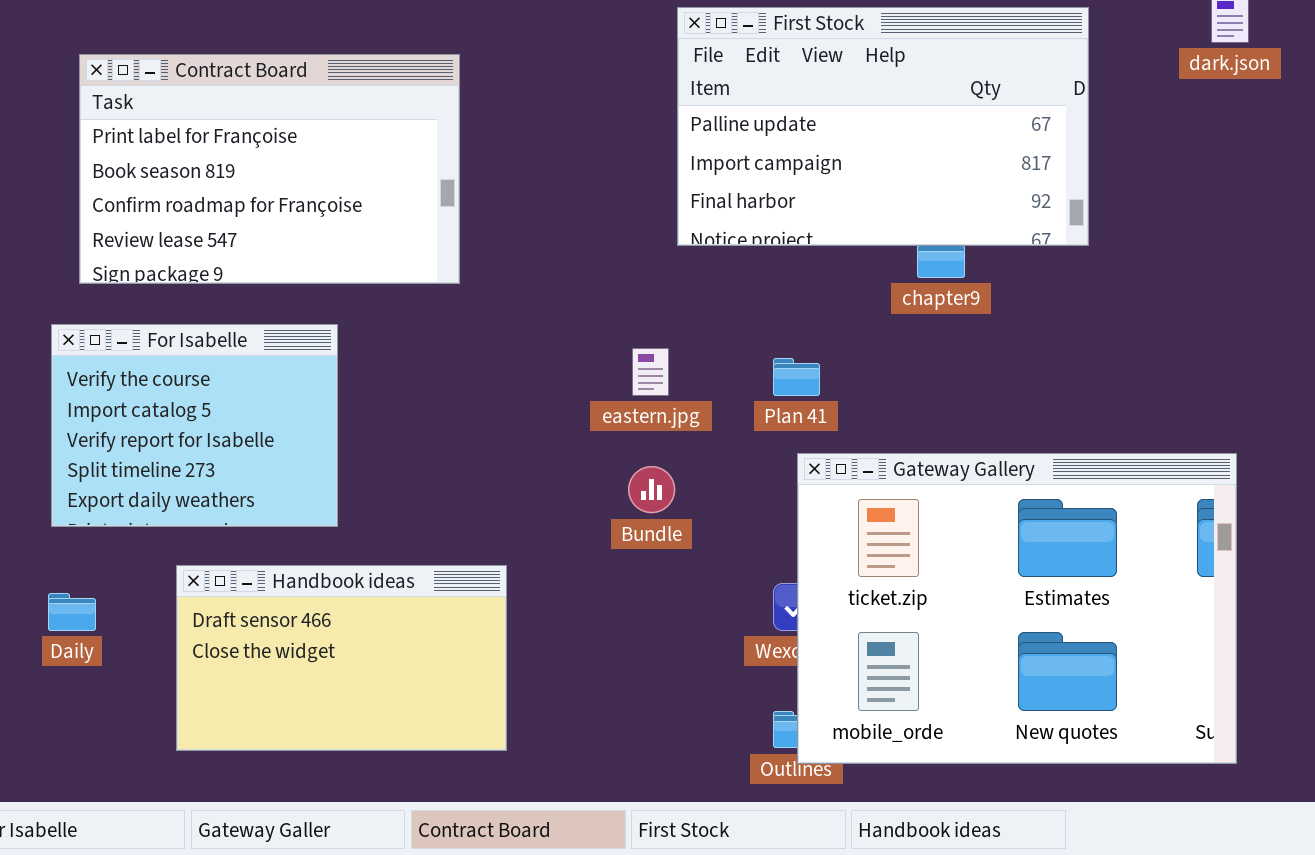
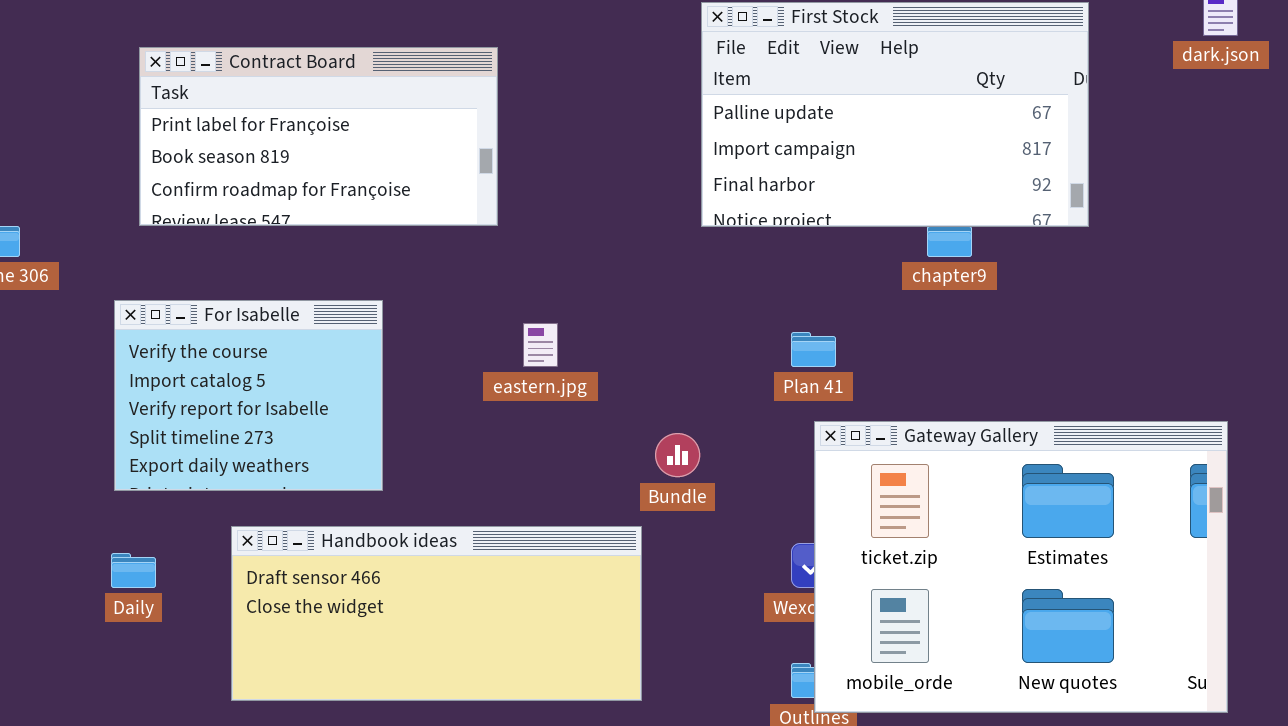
Contract Board: [79,54,460,284] -> [139,47,498,226], resized
eastern.jpg: [632,348,669,396] -> [523,323,558,367], moved
Handbook ideas: [176,565,507,751] -> [231,526,642,701], resized

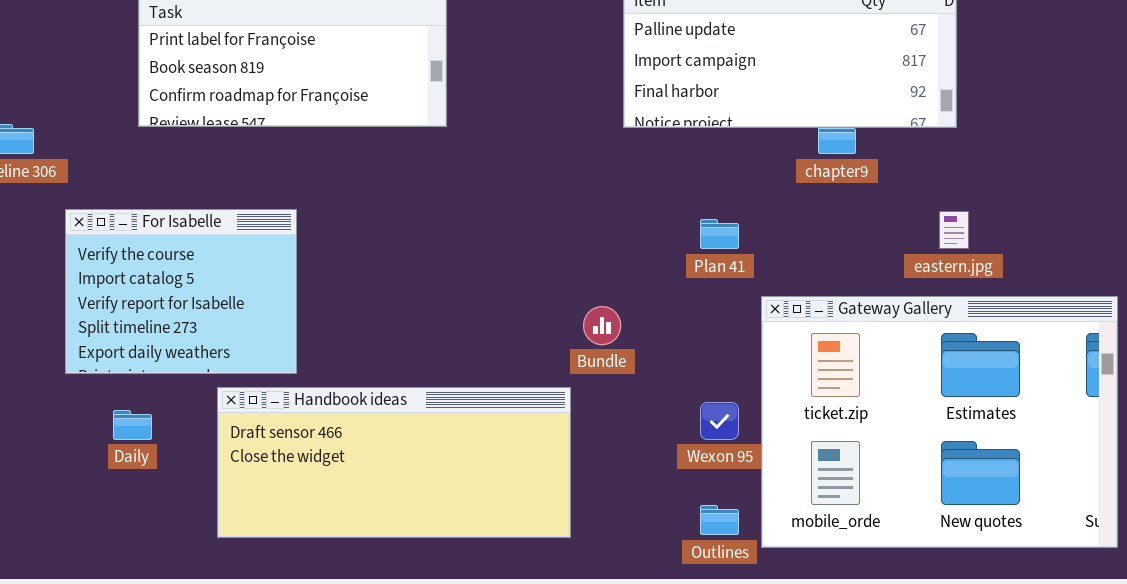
For Isabelle: [114,300,383,491] -> [65,209,297,374], moved
eastern.jpg: [523,323,558,367] -> [939,211,969,249], moved
Gateway Gallery: [814,421,1228,713] -> [761,296,1118,548], moved

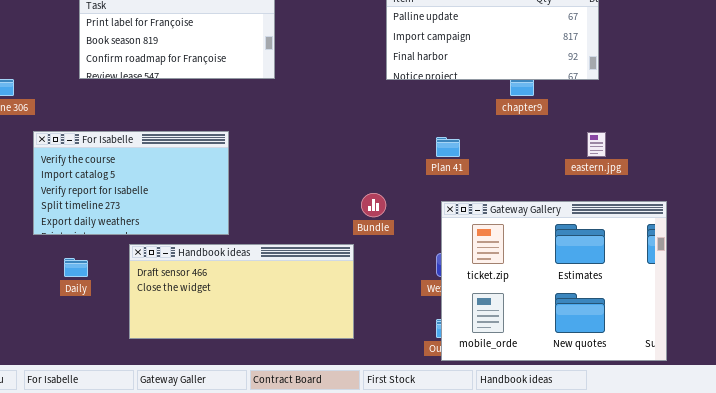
For Isabelle: [65,209,297,374] -> [33,131,229,235], resized
Gateway Gallery: [761,296,1118,548] -> [441,201,667,361], moved

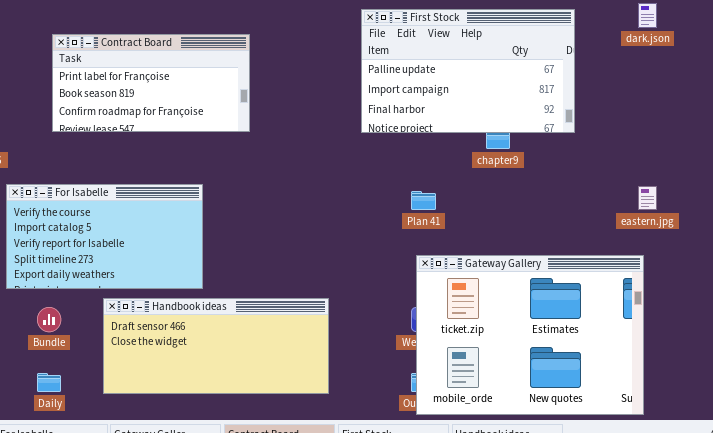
eastern.jpg: [587,132,606,157] -> [638,186,657,210], moved
Bundle: [361,193,386,217] -> [37,307,61,332], moved
Daily: [64,258,88,277] -> [37,373,61,392], moved

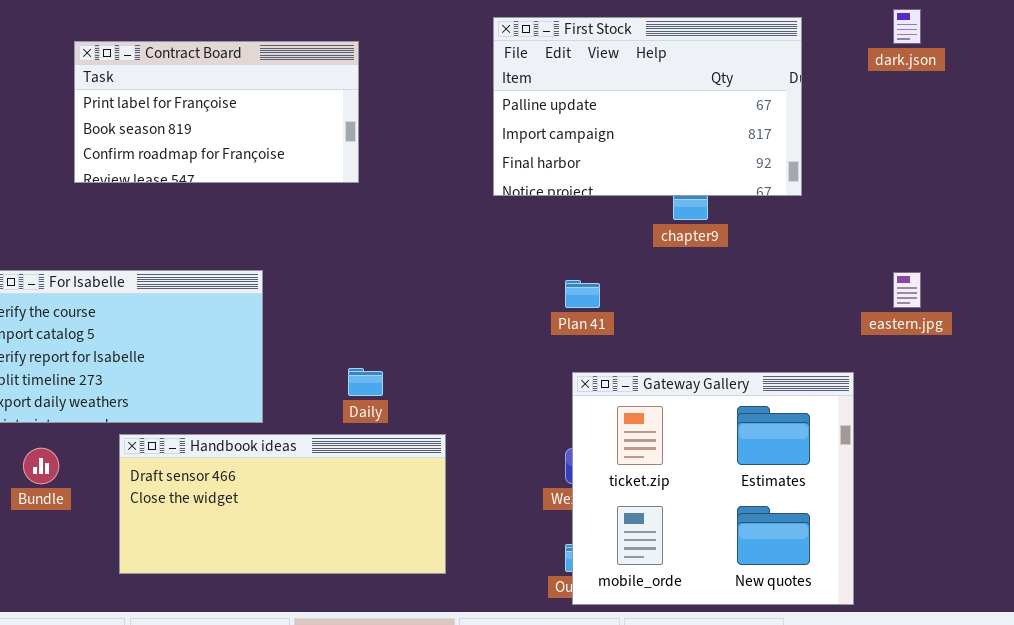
Contract Board: [52,34,250,132] -> [74,41,359,183], moved
Gateway Gallery: [416,255,644,415] -> [572,372,854,605], resized
Daily: [37,373,61,392] -> [348,368,383,396], moved

